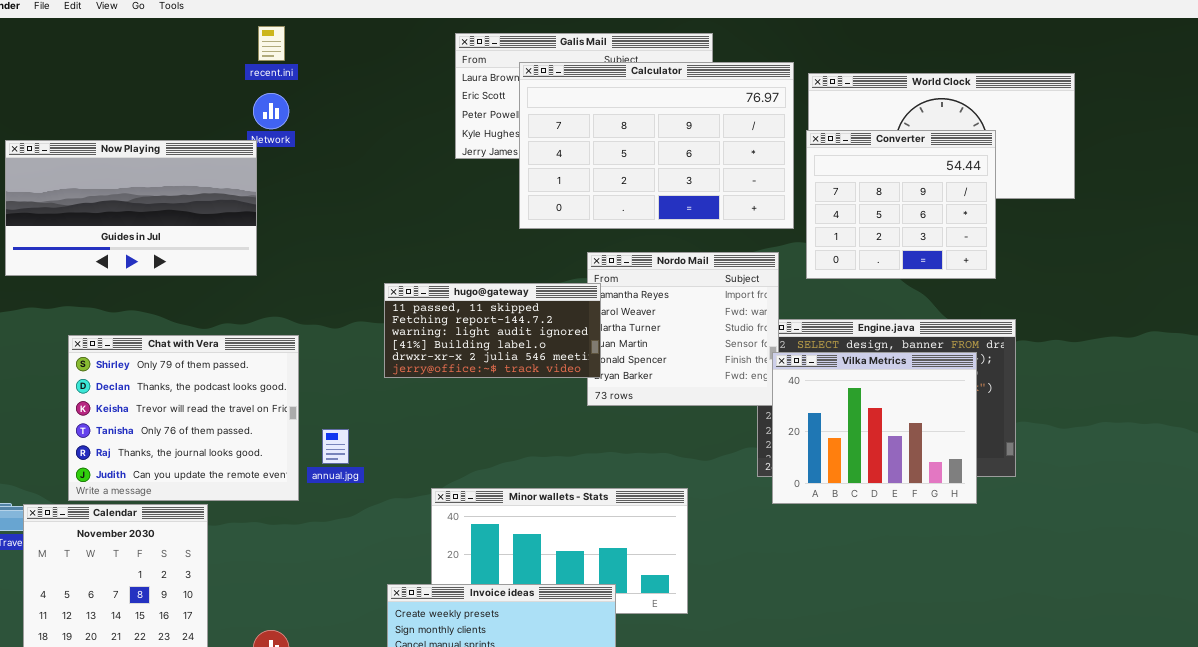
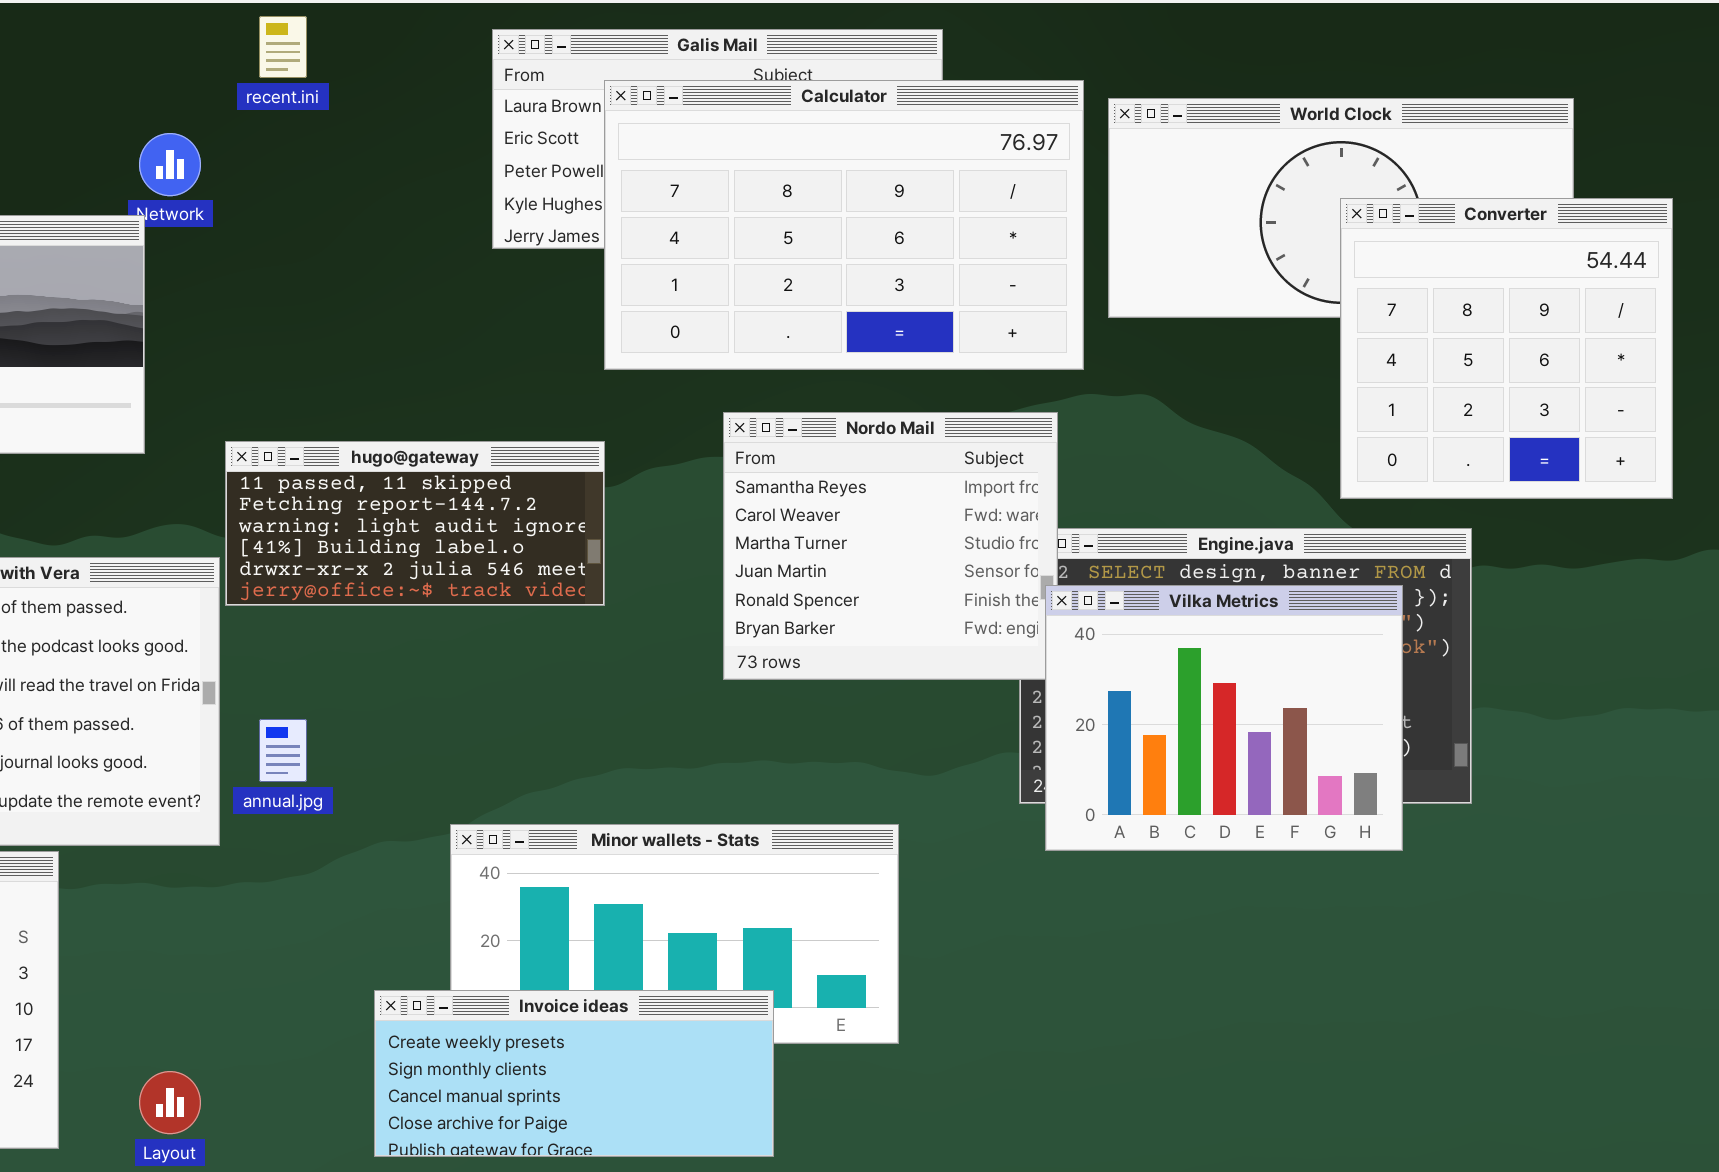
recent.ini: [258,26,285,61] -> [259,16,307,78], moved
Converter: [806,130,996,279] -> [1340,198,1673,499], moved, resized
hugo@gateway: [384,283,601,378] -> [225,441,605,606], moved

